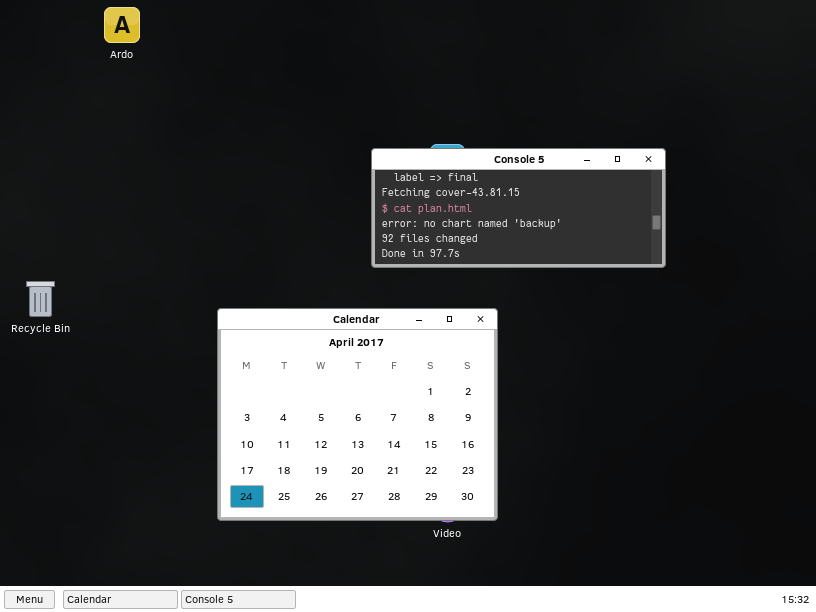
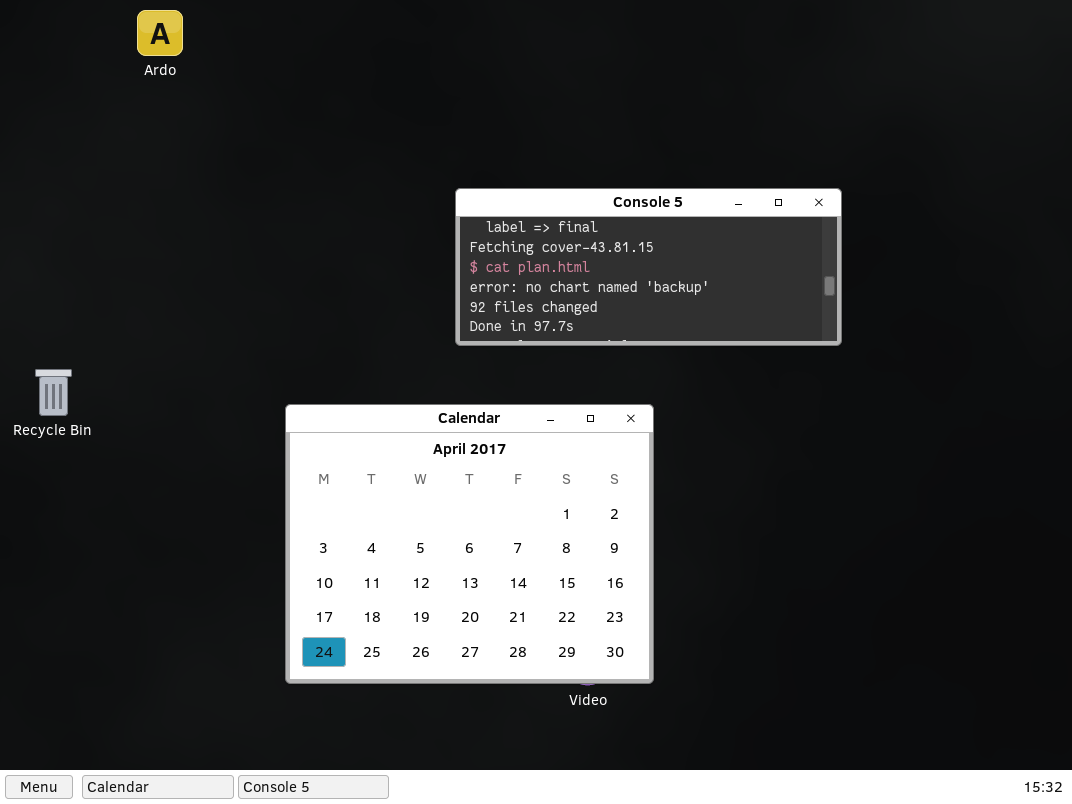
Console 5: [371,148,666,268] -> [455,188,842,346], moved

